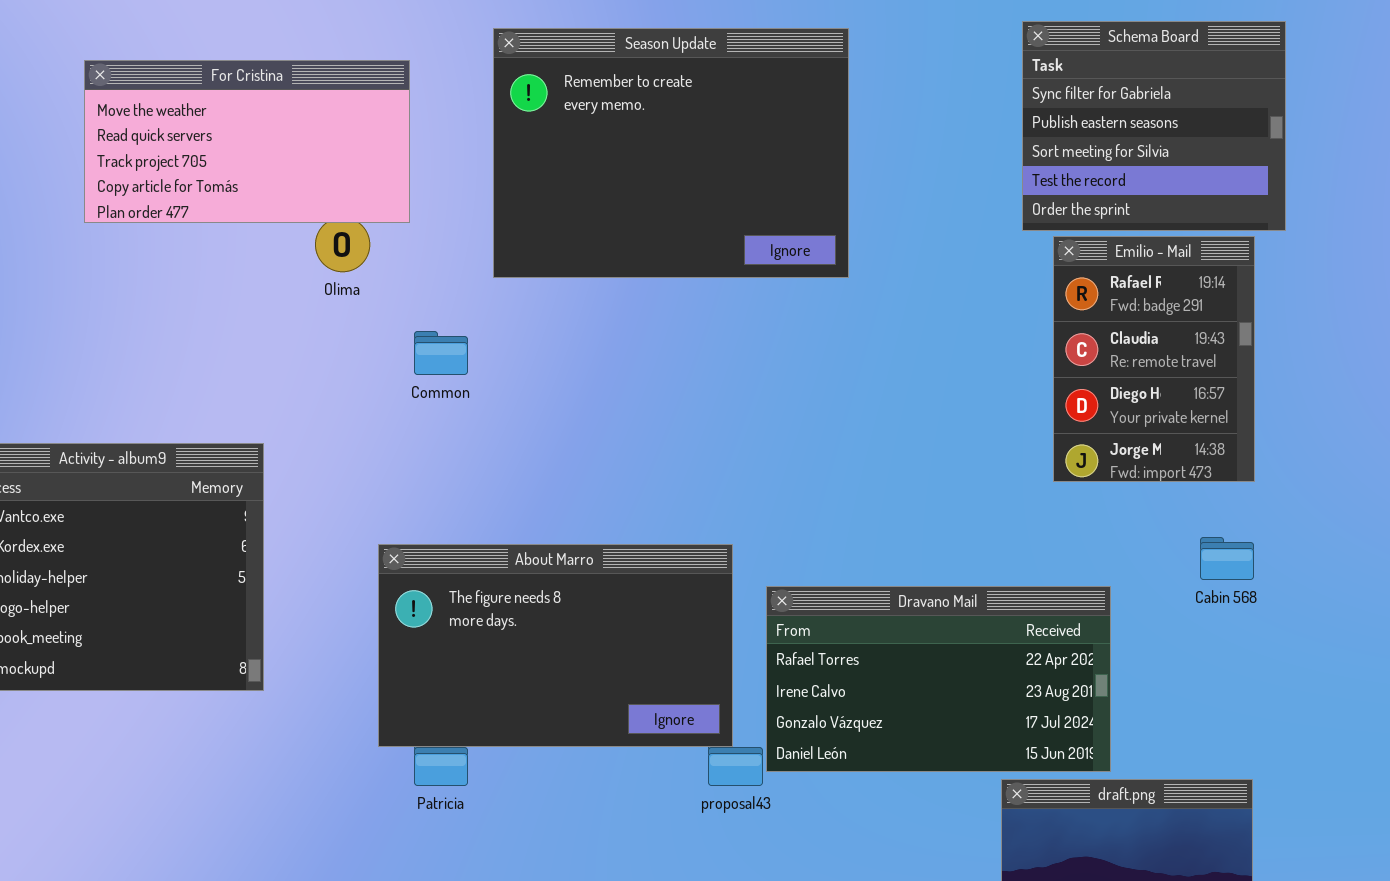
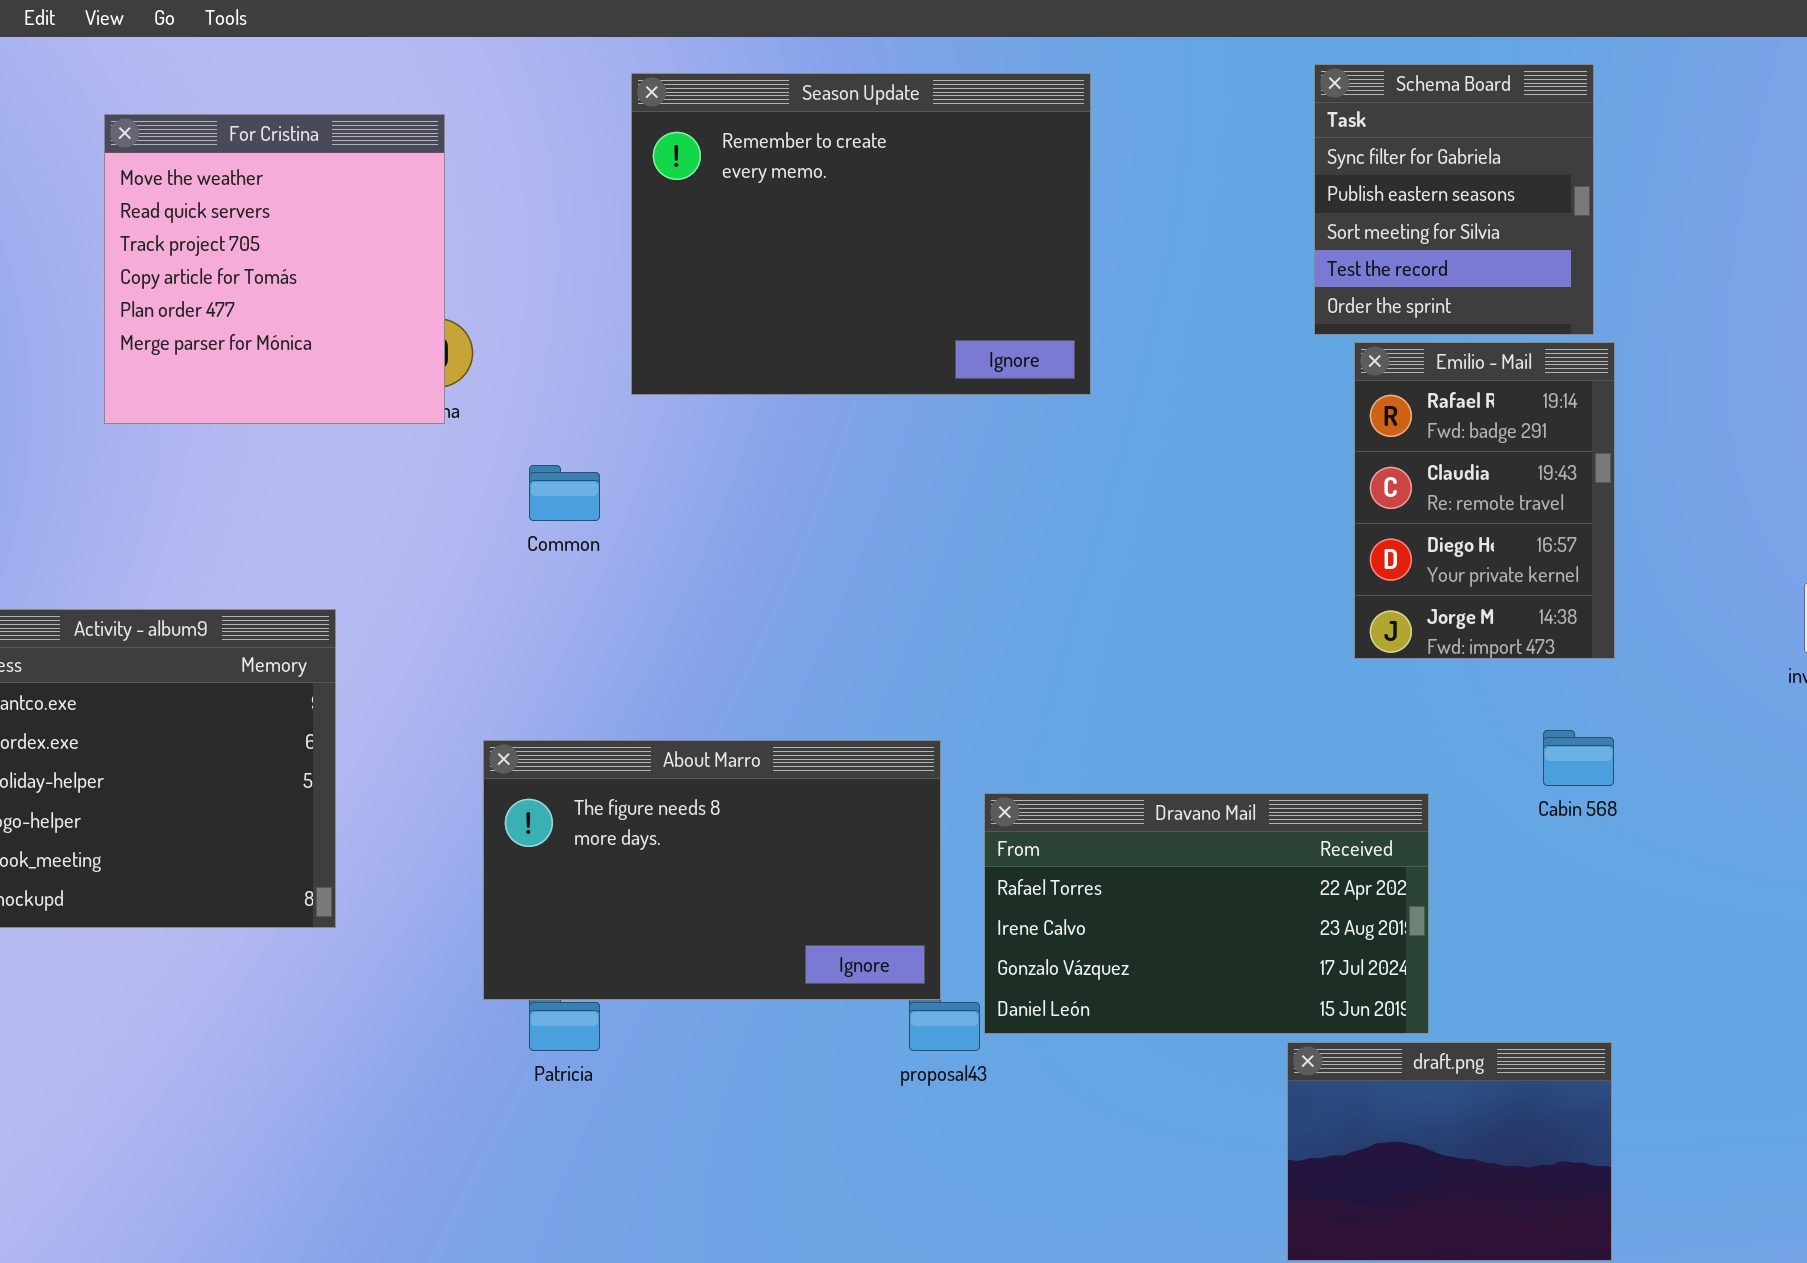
Schema Board: [1022,21,1286,231] -> [1314,64,1594,335], resized
For Cristina: [84,60,410,223] -> [104,114,445,424], resized

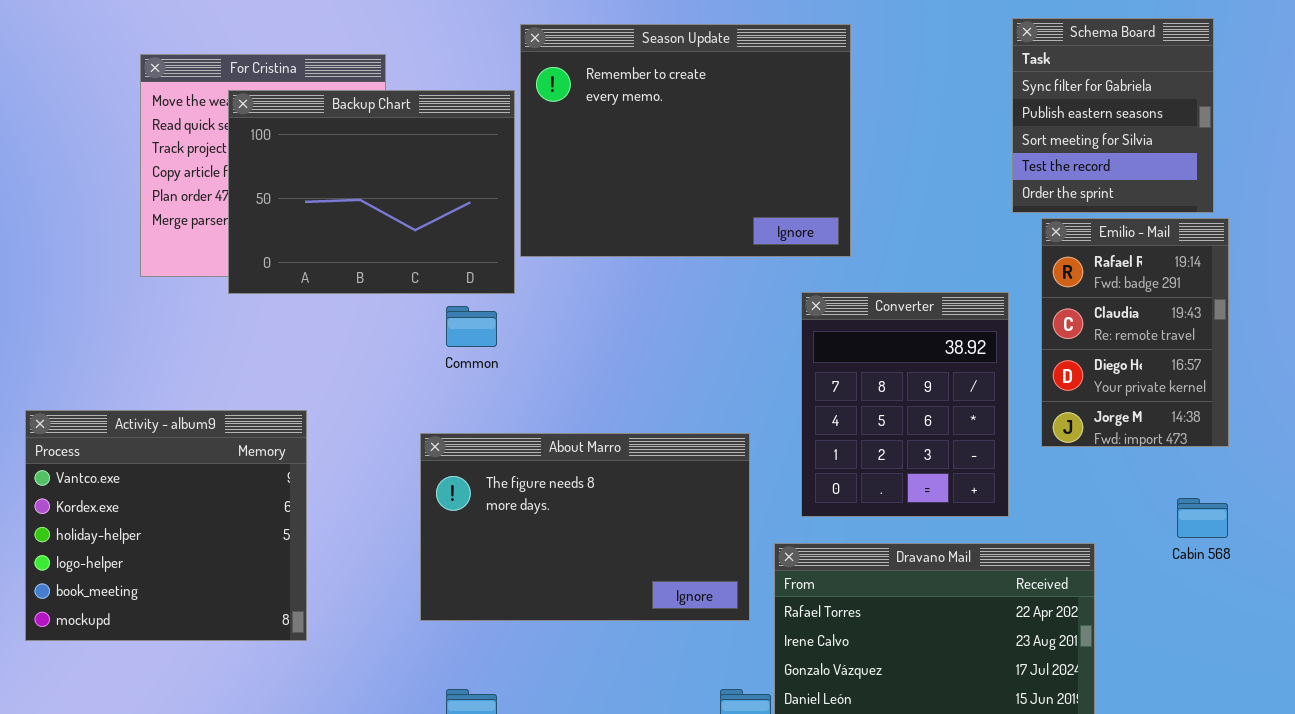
Backup Chart: none -> [228,90,515,294], opened
Converter: none -> [801,292,1009,517], opened
About Marro: [483,740,941,1000] -> [420,433,750,621], moved

